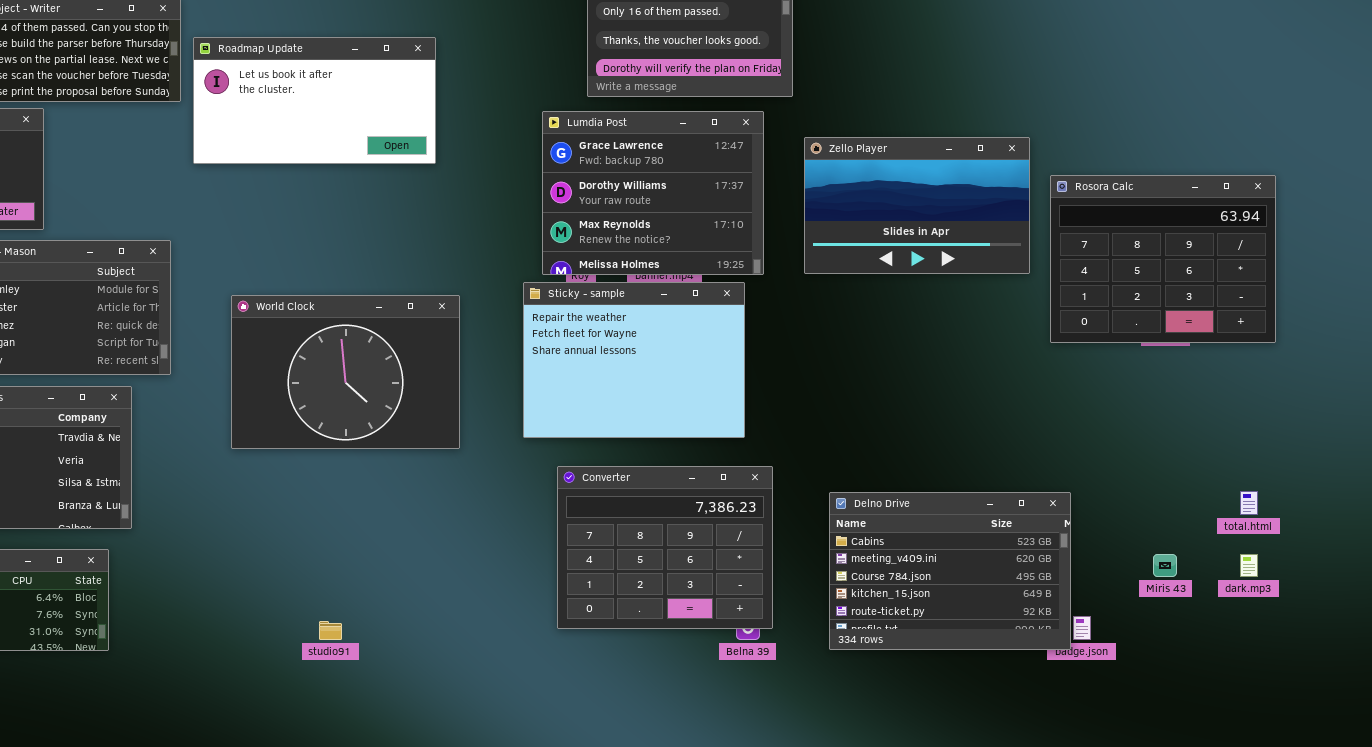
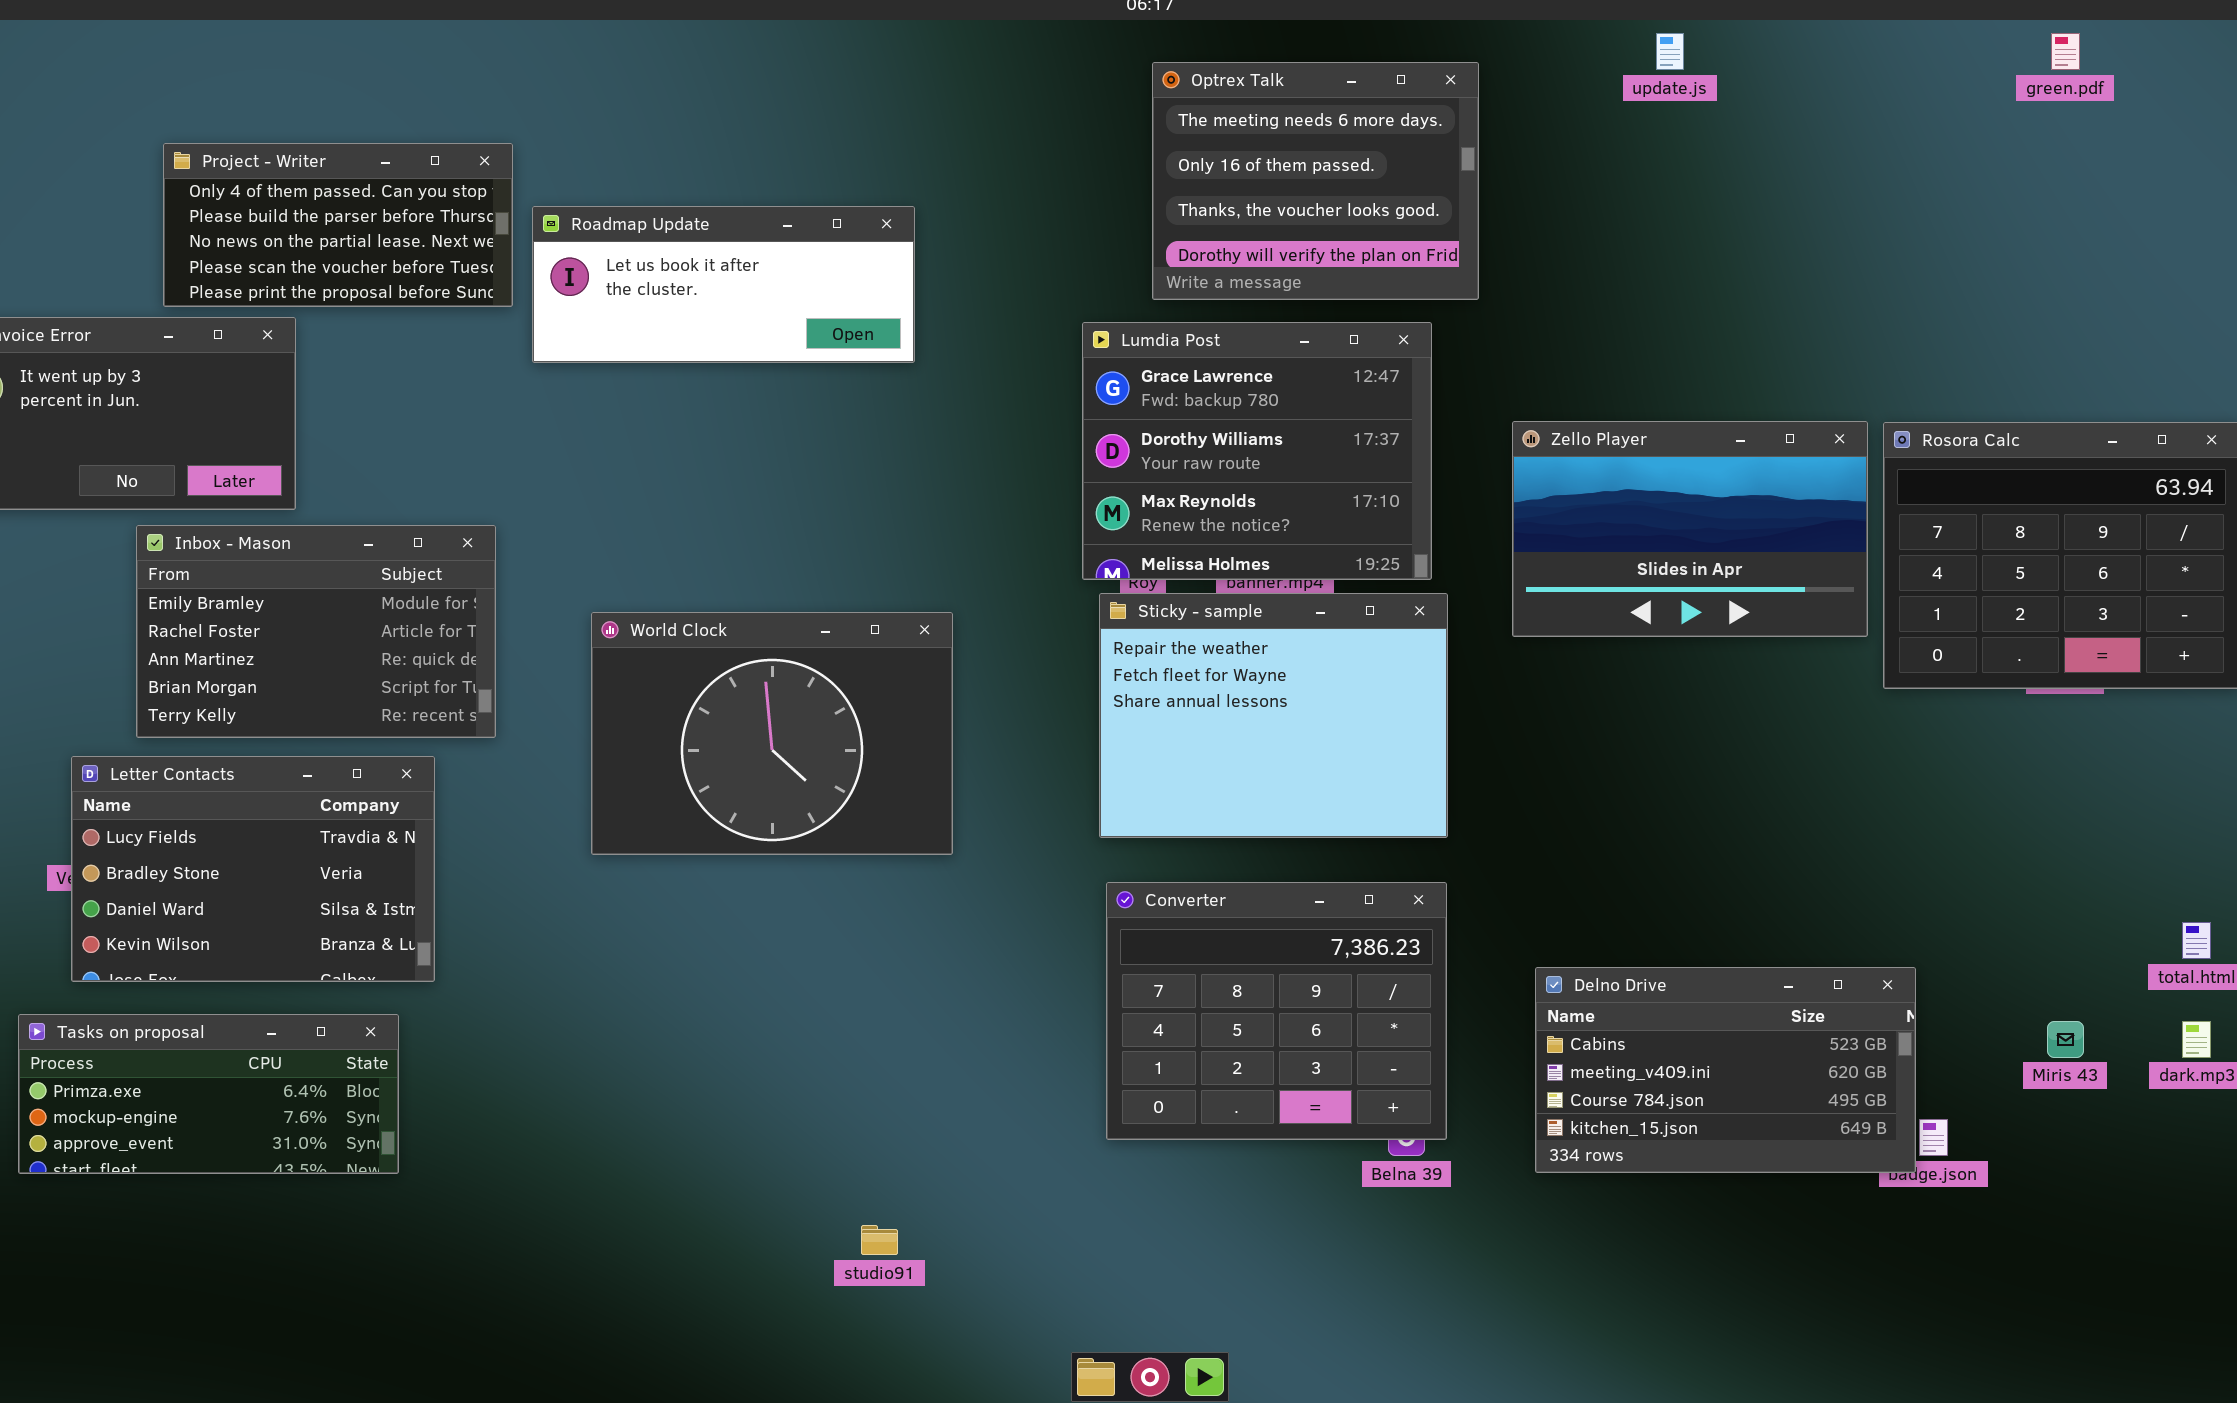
Roadmap Update: [193,37,436,164] -> [532,206,915,363], resized
Zello Player: [804,137,1030,274] -> [1512,421,1868,637], moved
Sticky - sample: [523,282,745,438] -> [1099,593,1448,838], moved
Delno Drive: [829,492,1071,650] -> [1535,967,1916,1173], resized
studio91: [319,621,342,640] -> [861,1225,898,1255], moved

